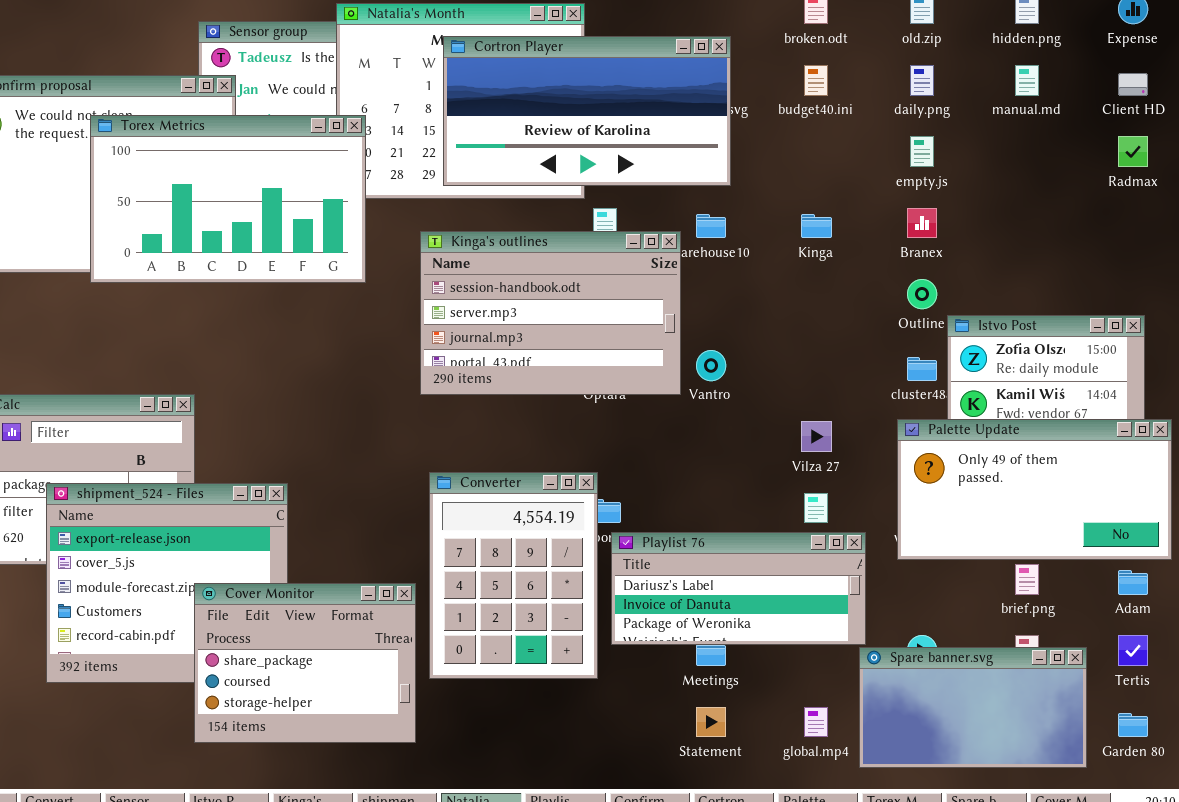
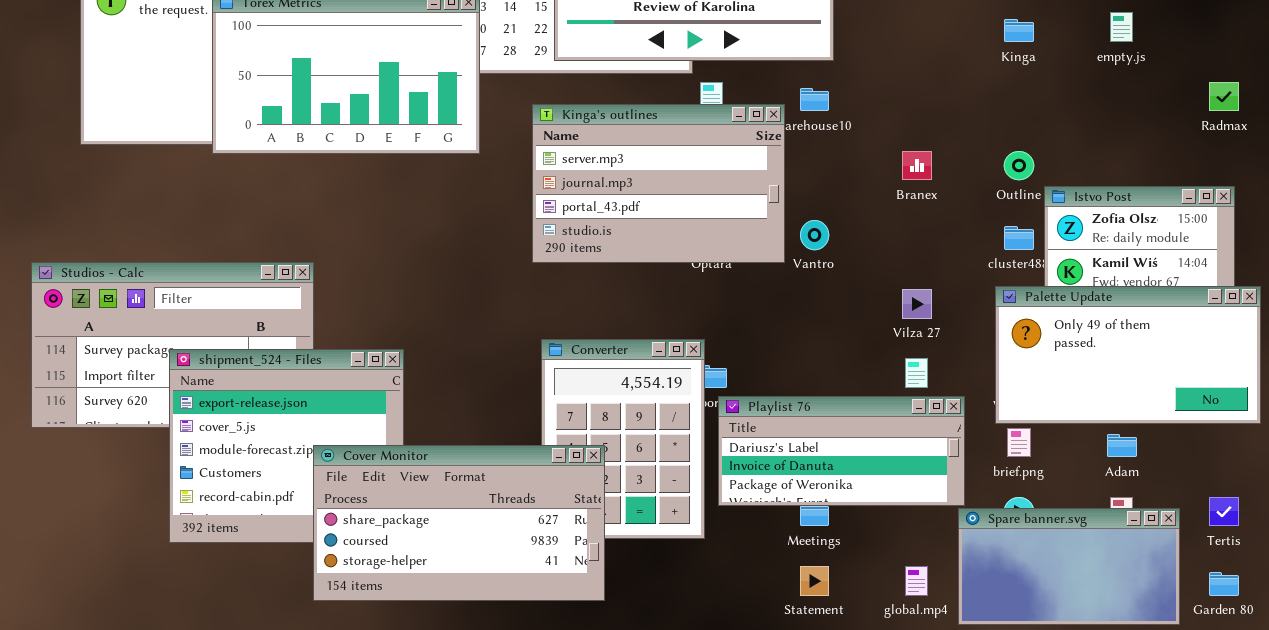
empty.js: [910,136,934,167] -> [1110,12,1133,42], moved
Radmax: [1118,136,1148,167] -> [1209,82,1239,111], moved
Branex: [907,208,937,238] -> [902,151,932,180], moved
Kinga: [801,214,832,238] -> [1004,19,1034,42], moved
Kinga's outlines: [420,231,681,395] -> [532,104,785,263], scrolled down 1 row
brief.png: [1015,564,1039,595] -> [1007,428,1031,457], moved
Adam: [1118,570,1148,595] -> [1107,434,1137,457], moved
Cover Monitor: [194,583,416,743] -> [313,445,605,601], resized

